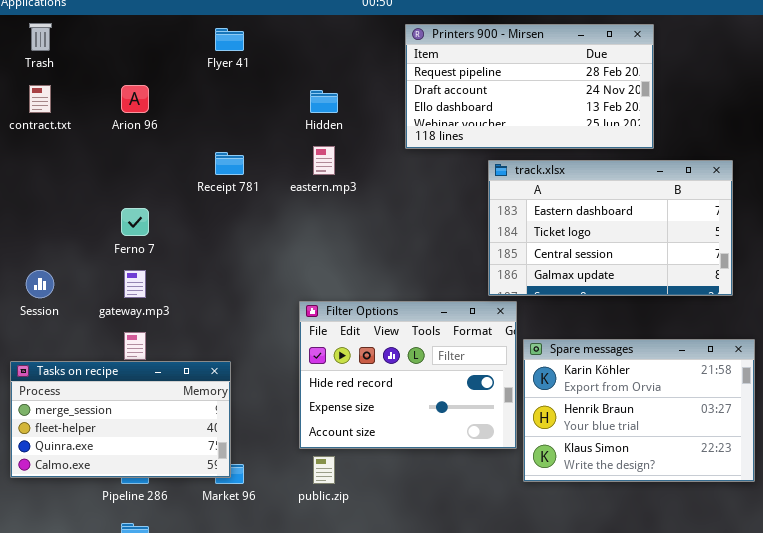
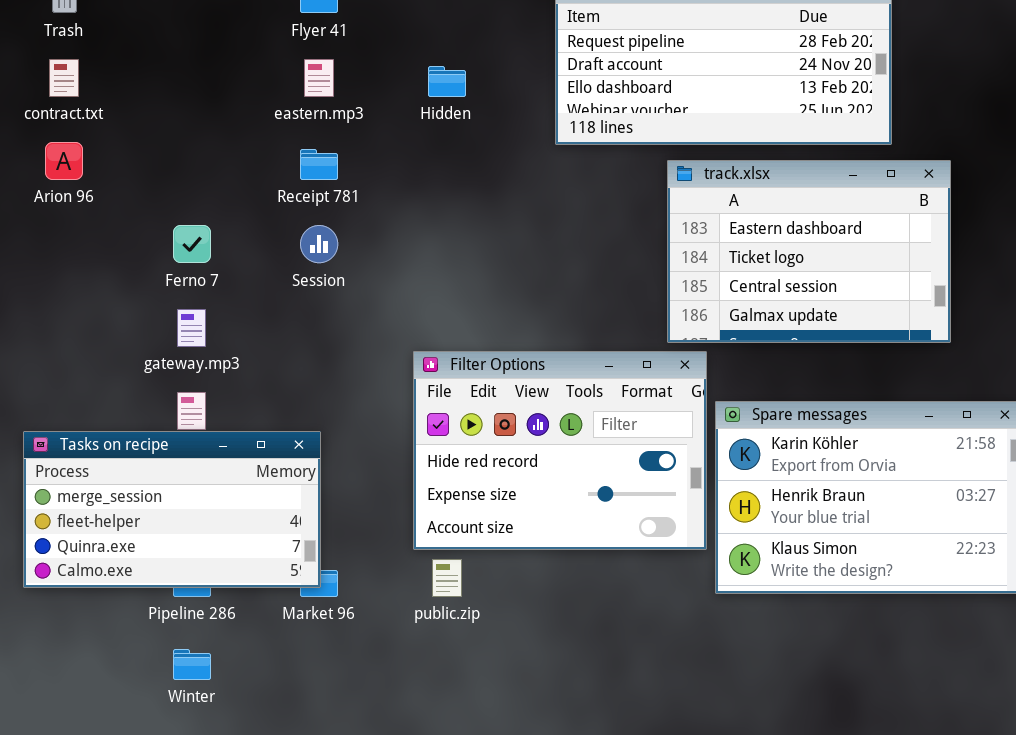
Arion 96: [121,85,149,113] -> [45,142,83,180], moved
eastern.mp3: [313,146,335,175] -> [304,59,334,97], moved
track.xlsx: [488,160,733,296] -> [667,160,951,343], resized
Session: [26,270,54,298] -> [300,225,338,263], moved

